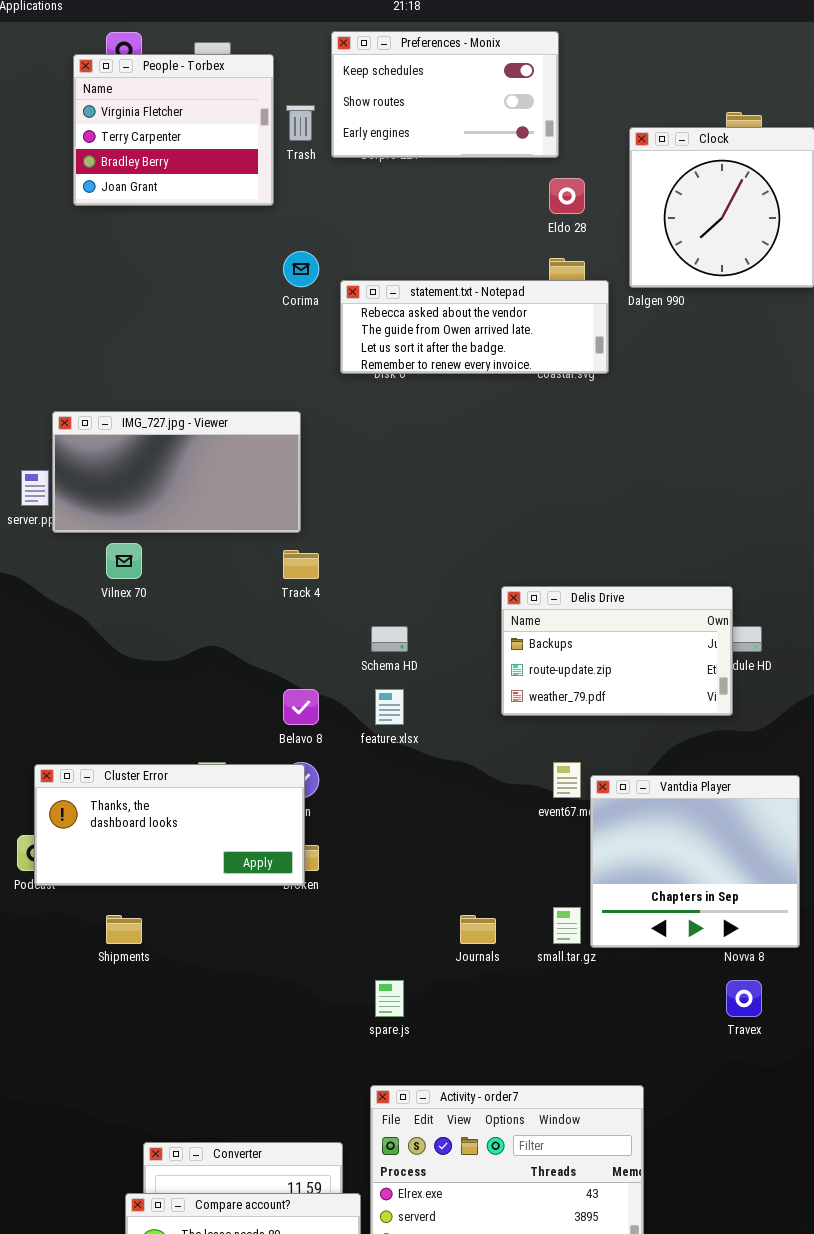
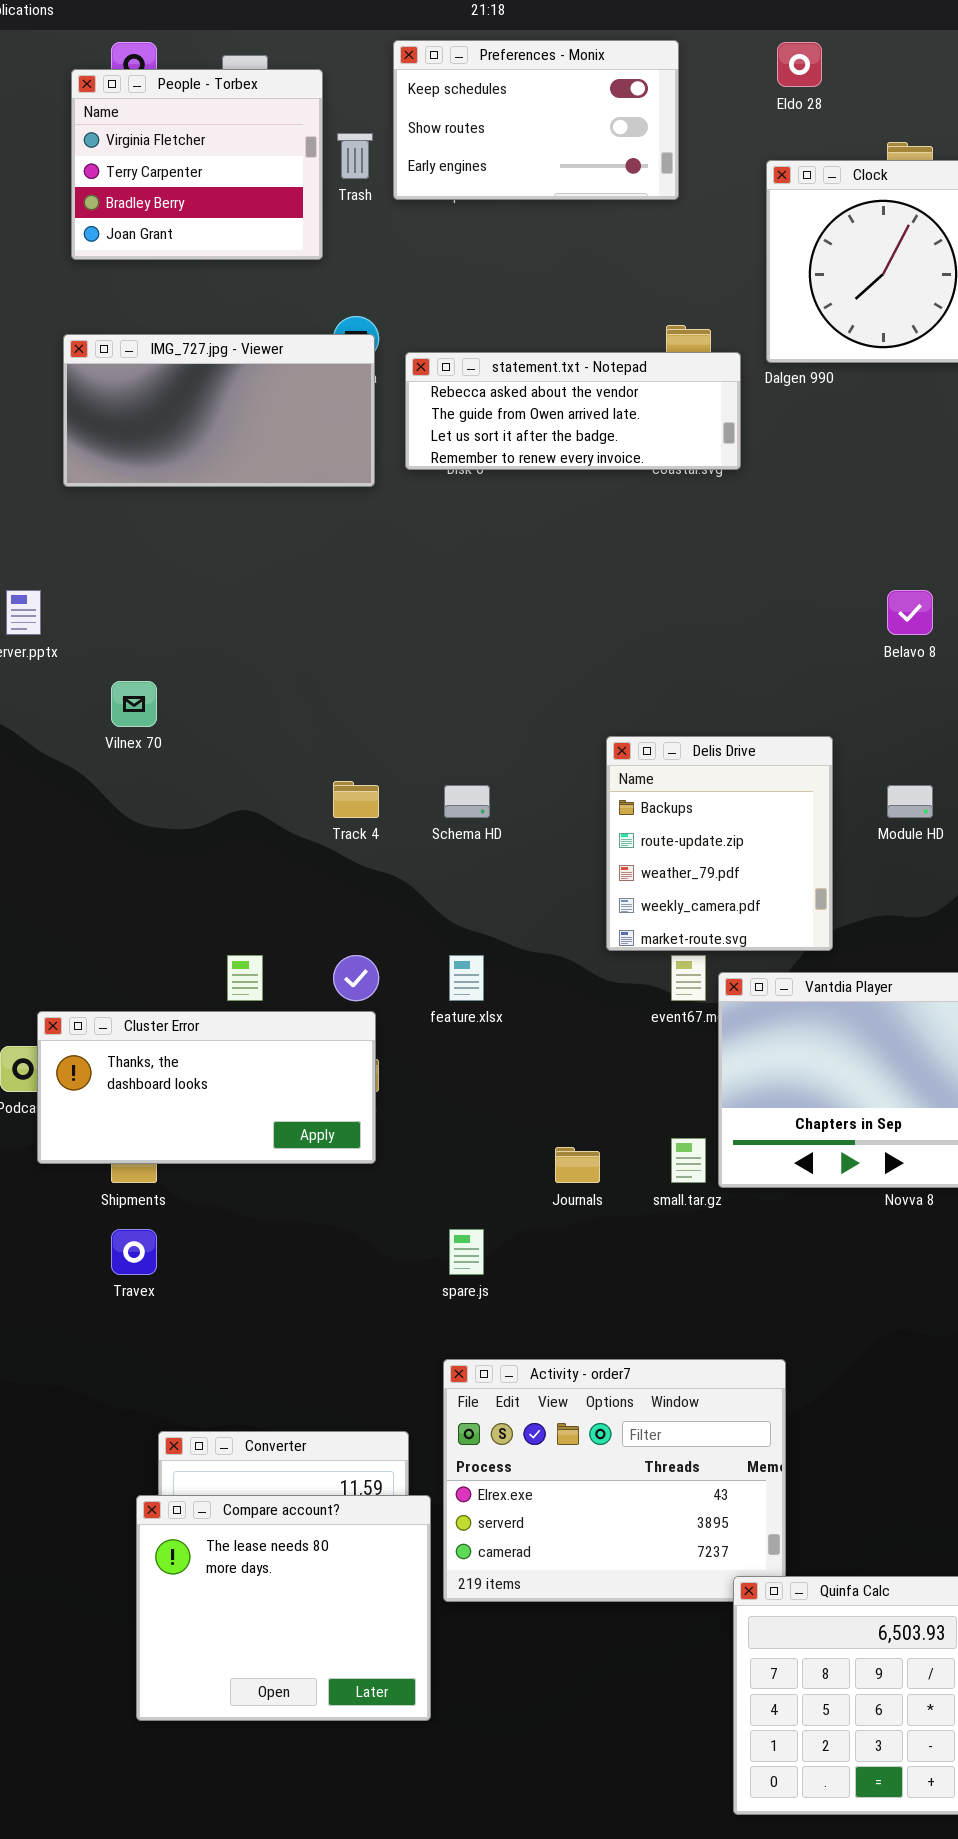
Eldo 28: [549,178,585,214] -> [777,42,822,87], moved
IMG_727.jpg - Viewer: [52,411,301,533] -> [63,334,375,487], moved
Track 4: [283,550,319,579] -> [333,781,379,818], moved
Delis Drive: [501,586,733,716] -> [606,736,833,951], resized
Belavo 8: [283,689,319,725] -> [887,590,933,635], moved
feature.xlsx: [375,689,404,725] -> [449,955,484,1001], moved
Cluster Error: [34,764,305,886] -> [37,1011,376,1164], moved
Travex: [726,980,762,1017] -> [111,1229,157,1275], moved

